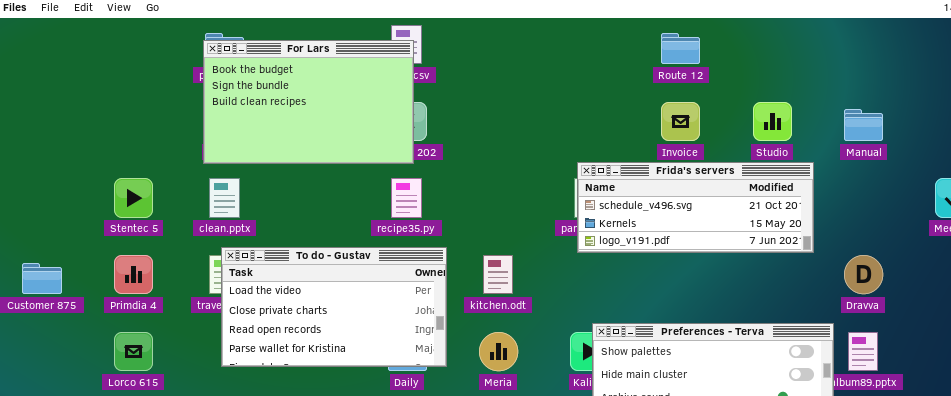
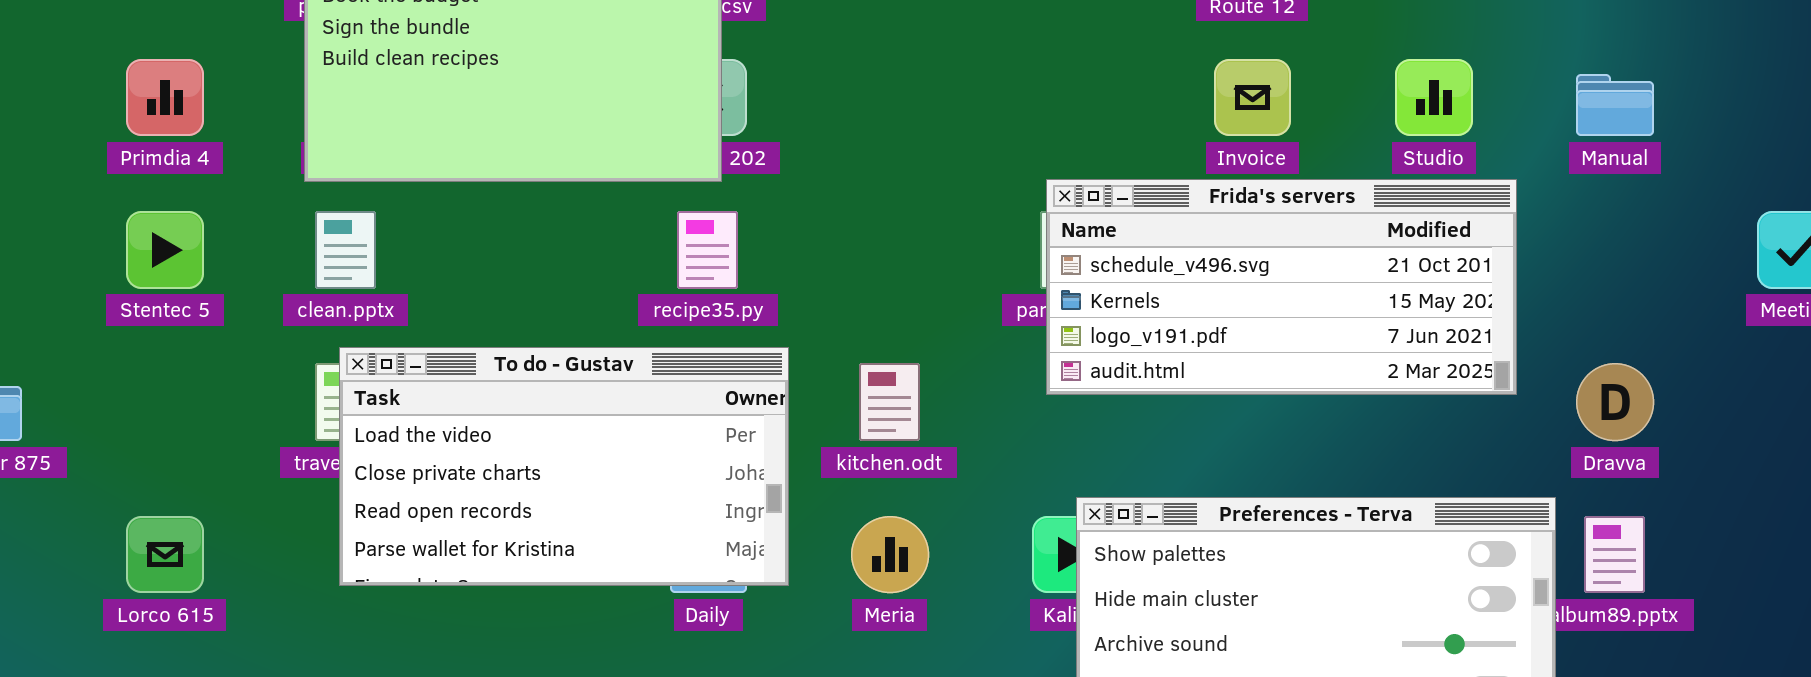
Frida's servers: [577,162,814,253] -> [1046,179,1517,395], resized
Primdia 4: [114,255,153,294] -> [126,59,204,136], moved

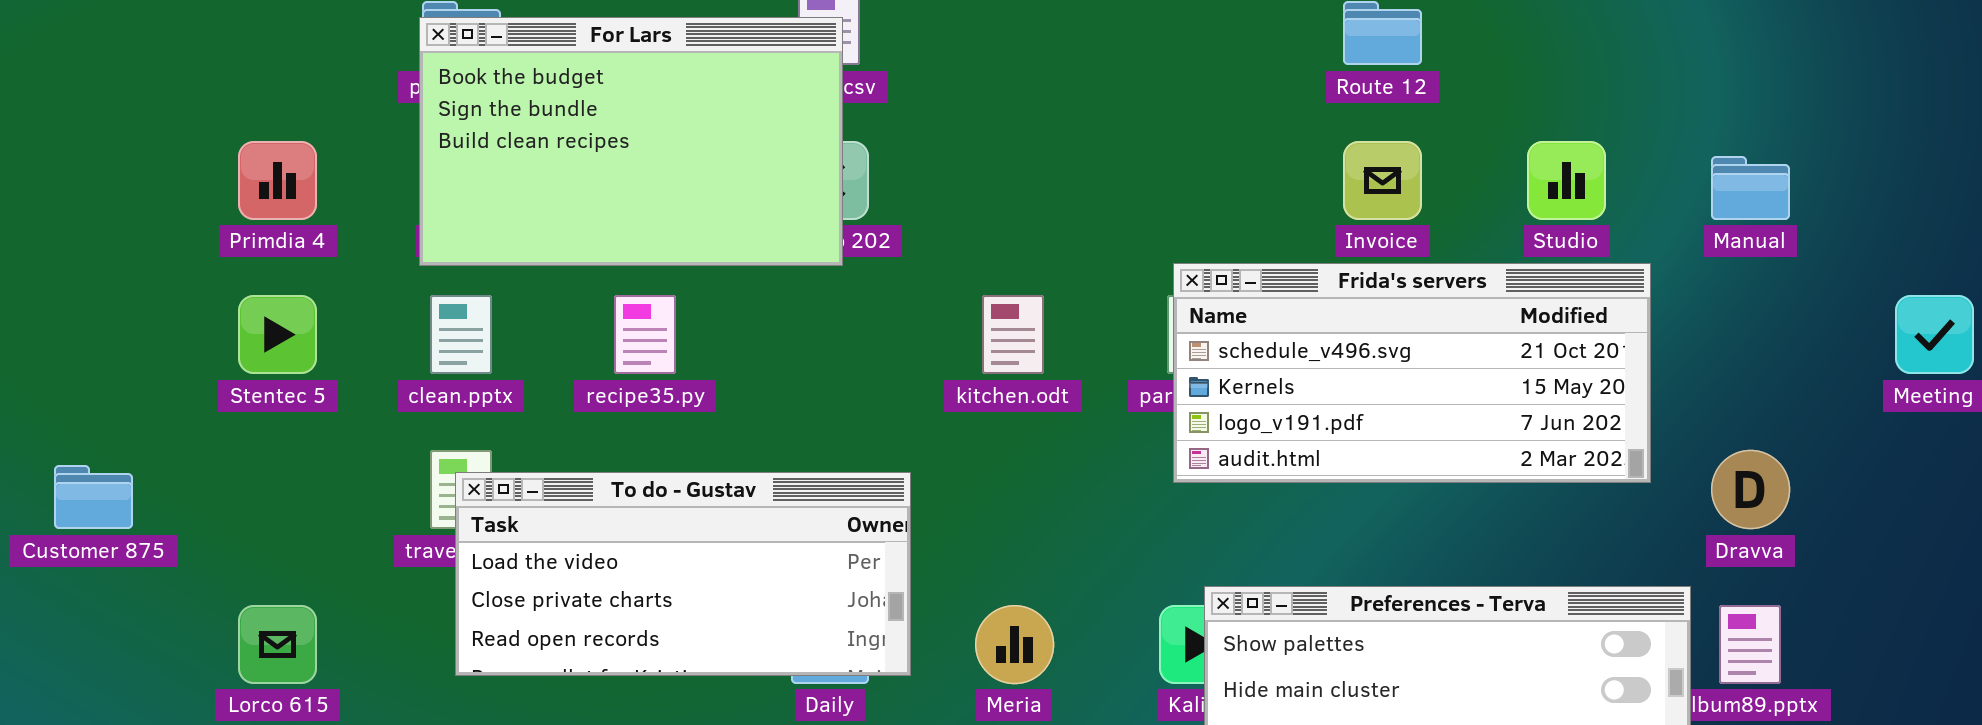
recipe35.py: [677,211,738,289] -> [614,295,676,374], moved
To do - Gustav: [339,347,789,586] -> [455,472,911,676], resized
kitchen.odt: [859,363,920,441] -> [982,295,1044,374], moved

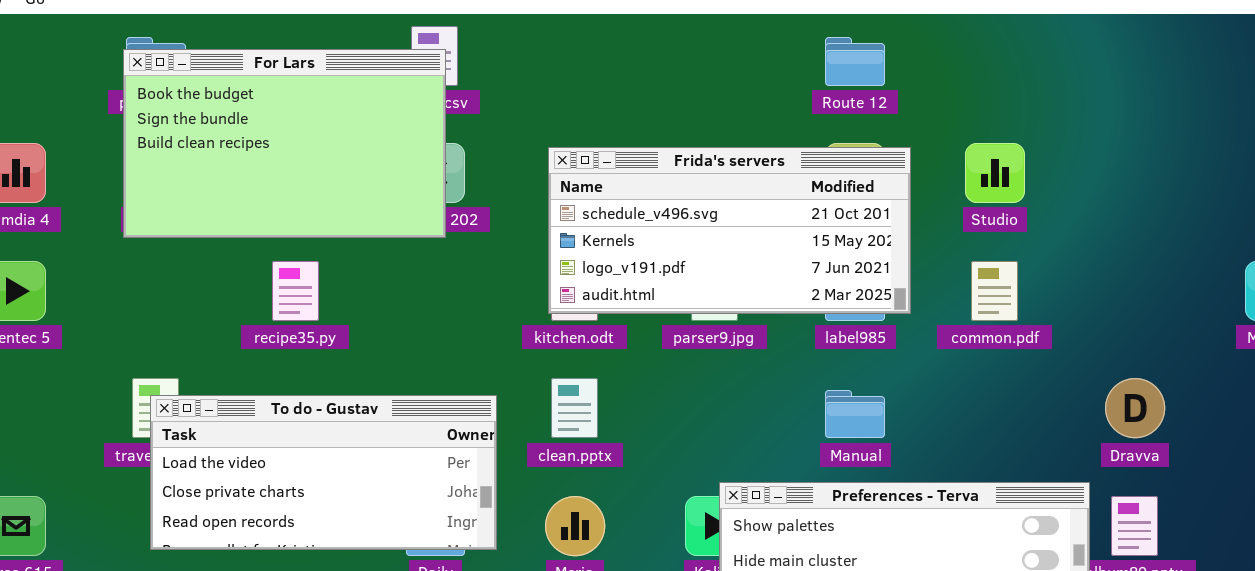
Manual: [1711,156,1790,220] -> [825,390,885,438], moved
Frida's servers: [1173,263,1651,483] -> [548,147,911,314], moved
clean.pptx: [430,295,492,374] -> [551,378,598,438], moved

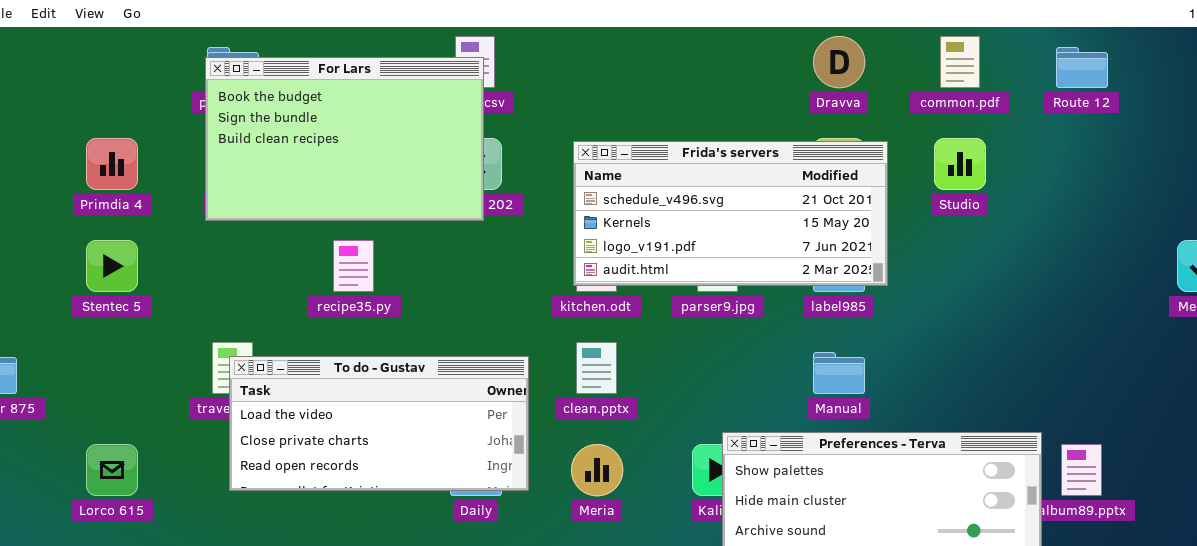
Route 12: [825,37,885,86] -> [1056,47,1108,88], moved
common.pdf: [971,261,1018,321] -> [940,36,980,88], moved
Dravva: [1105,378,1165,438] -> [813,36,865,88], moved

